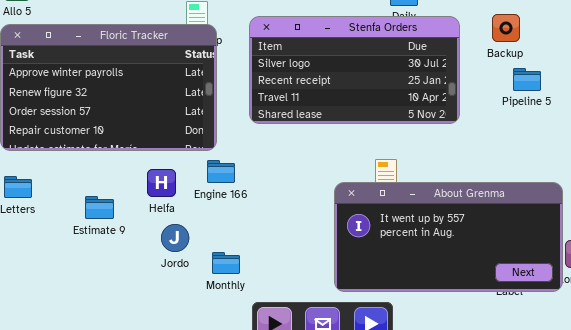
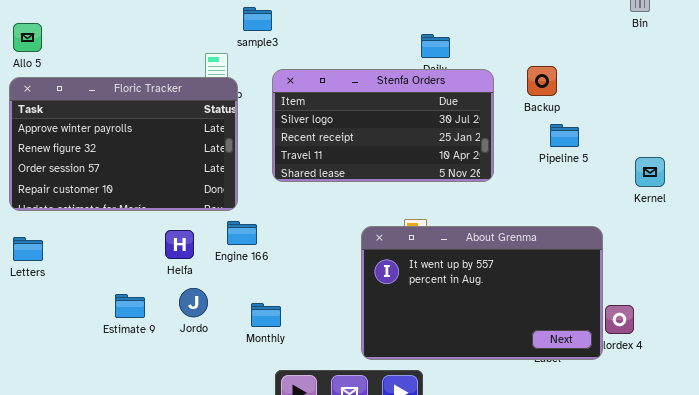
About Grenma: [334,182,563,292] -> [361,226,603,360], resized
Estimate 9: [85,196,114,219] -> [115,294,145,318], moved
Monthly: [212,252,240,274] -> [251,303,281,327], moved

